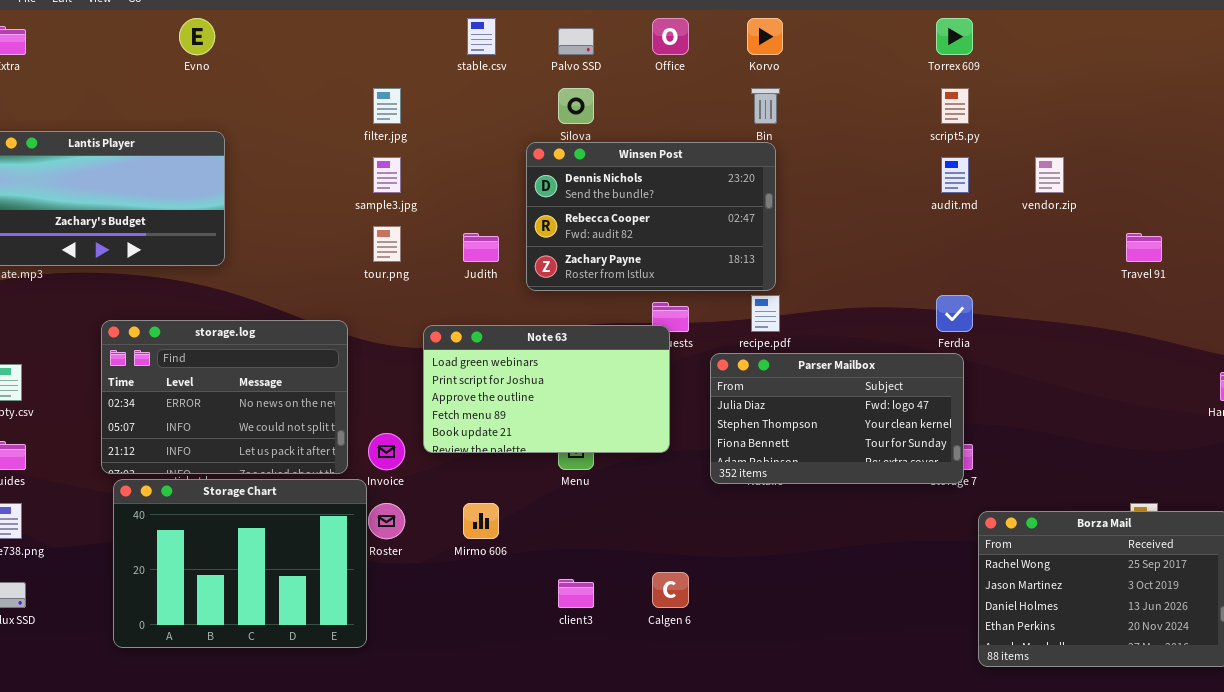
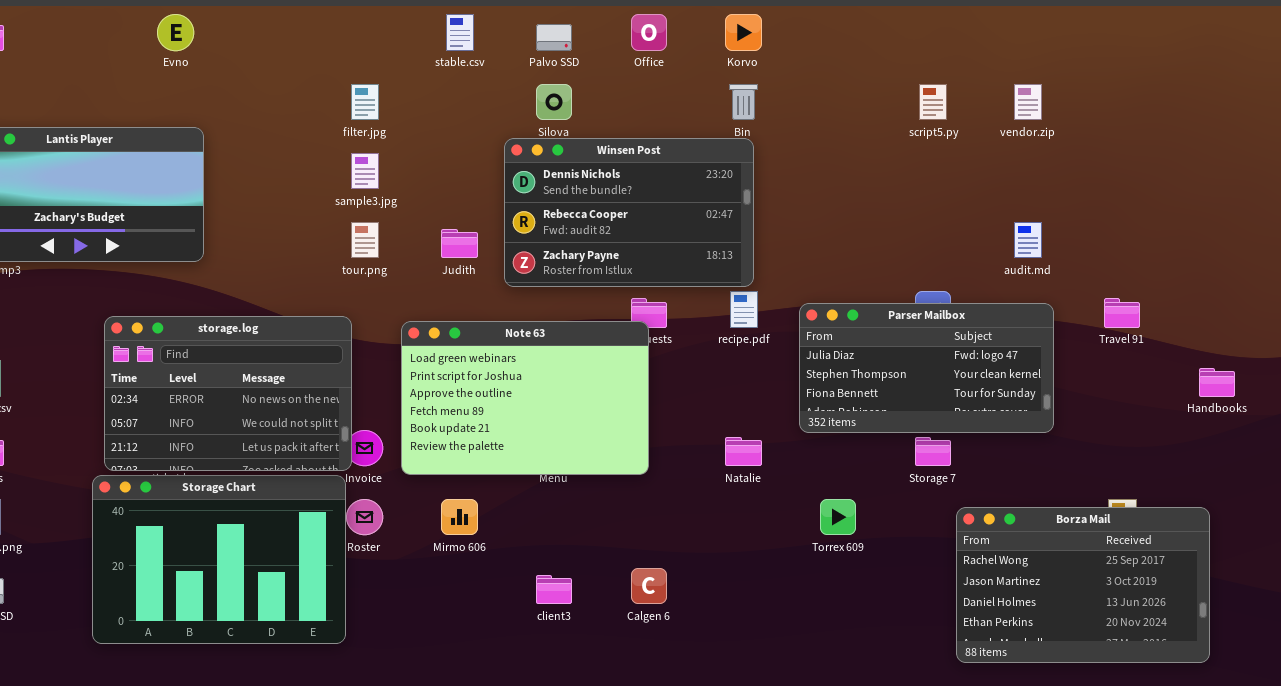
Torrex 609: [936,18,973,55] -> [820,499,856,535], moved
audit.md: [941,157,969,193] -> [1014,222,1042,258], moved
vendor.zip: [1035,157,1064,193] -> [1014,84,1042,120], moved
Travel 91: [1126,233,1162,262] -> [1104,298,1140,328], moved
storage.log: [101,320,348,474] -> [104,316,352,471], moved
Note 63: [423,325,670,453] -> [401,321,649,475], resized
Parser Mailbox: [710,353,964,484] -> [799,303,1054,433], moved

